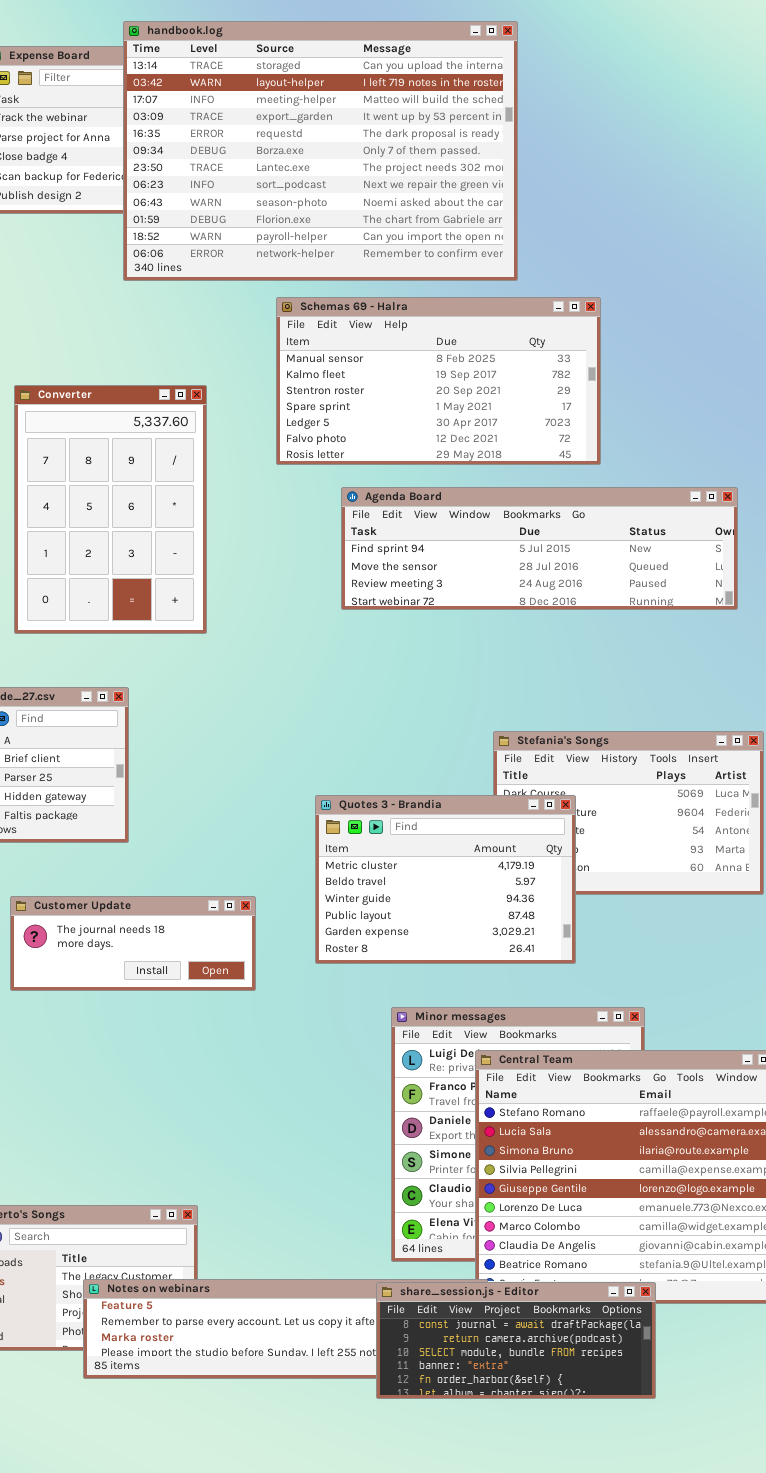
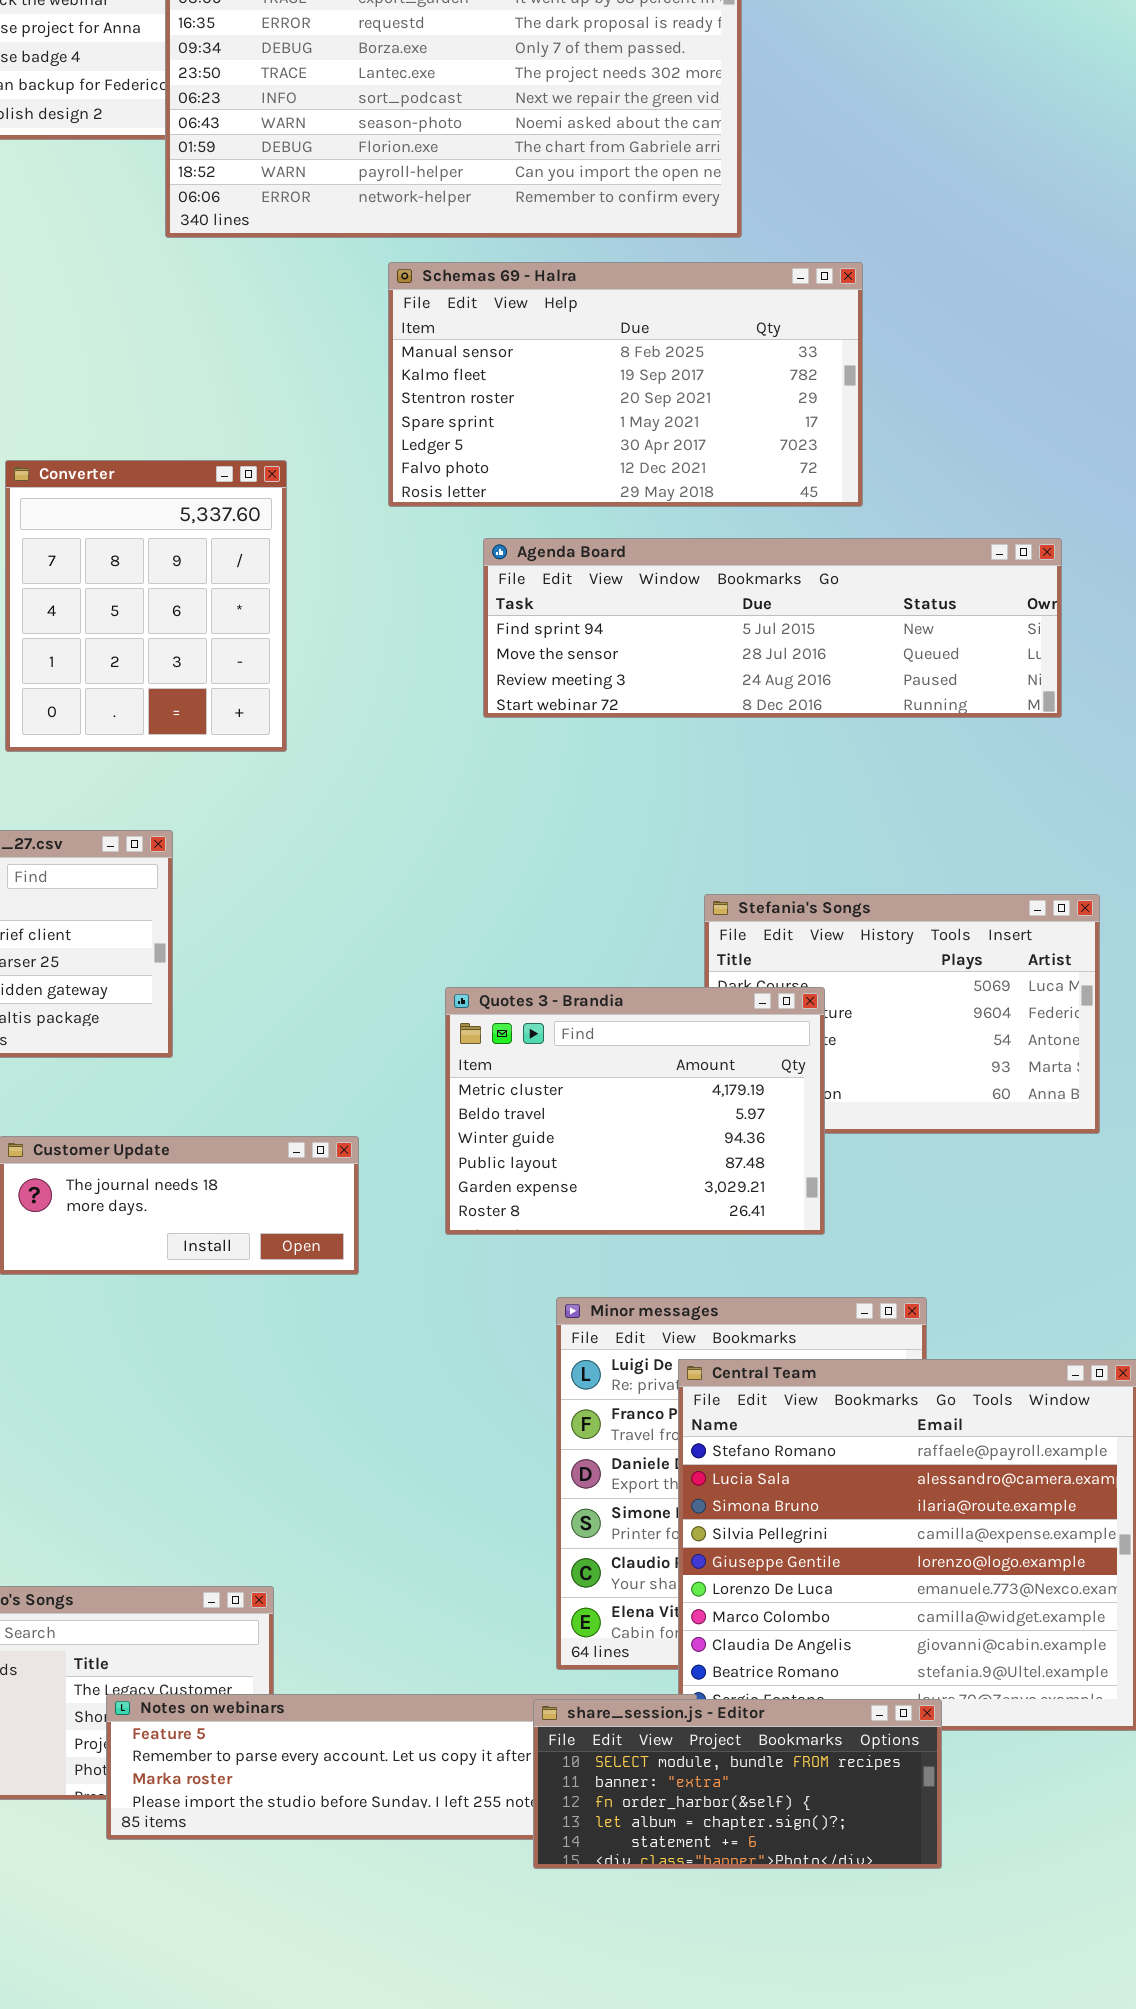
Converter: [14,385,207,634] -> [5,460,287,752], resized
share_session.js - Editor: [376,1282,656,1399] -> [533,1699,942,1869], scrolled down 2 rows

